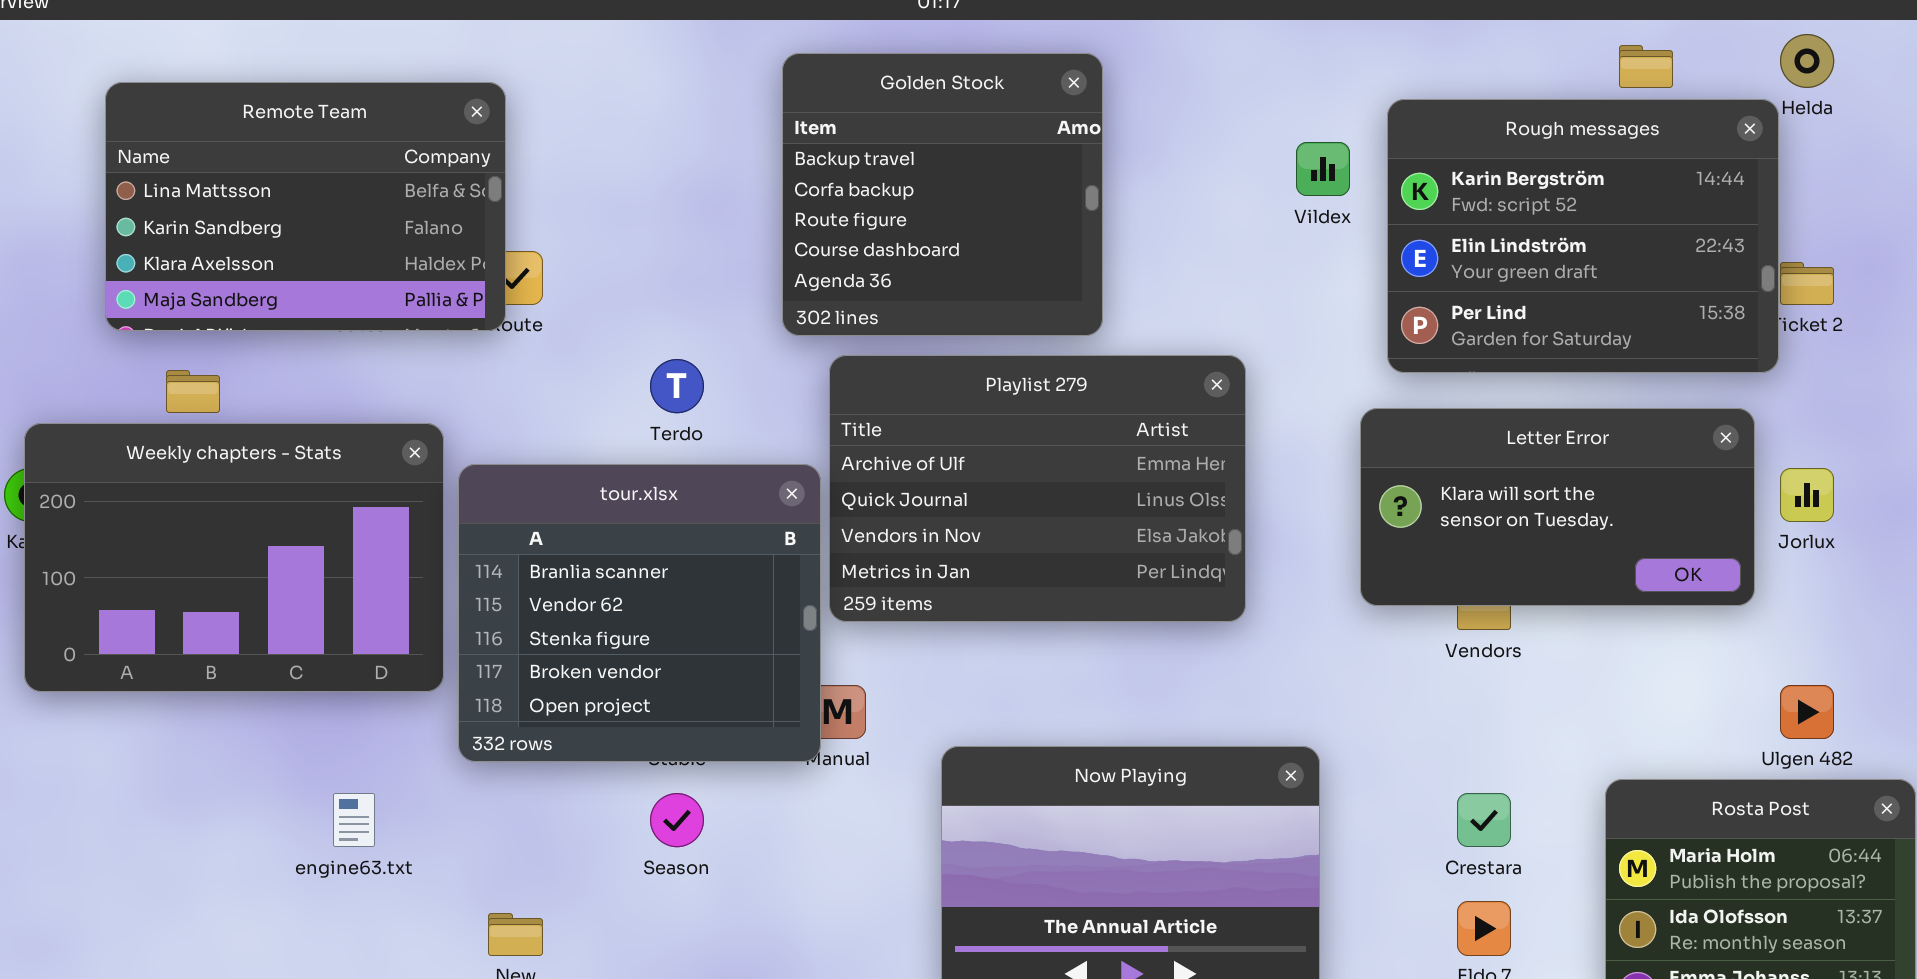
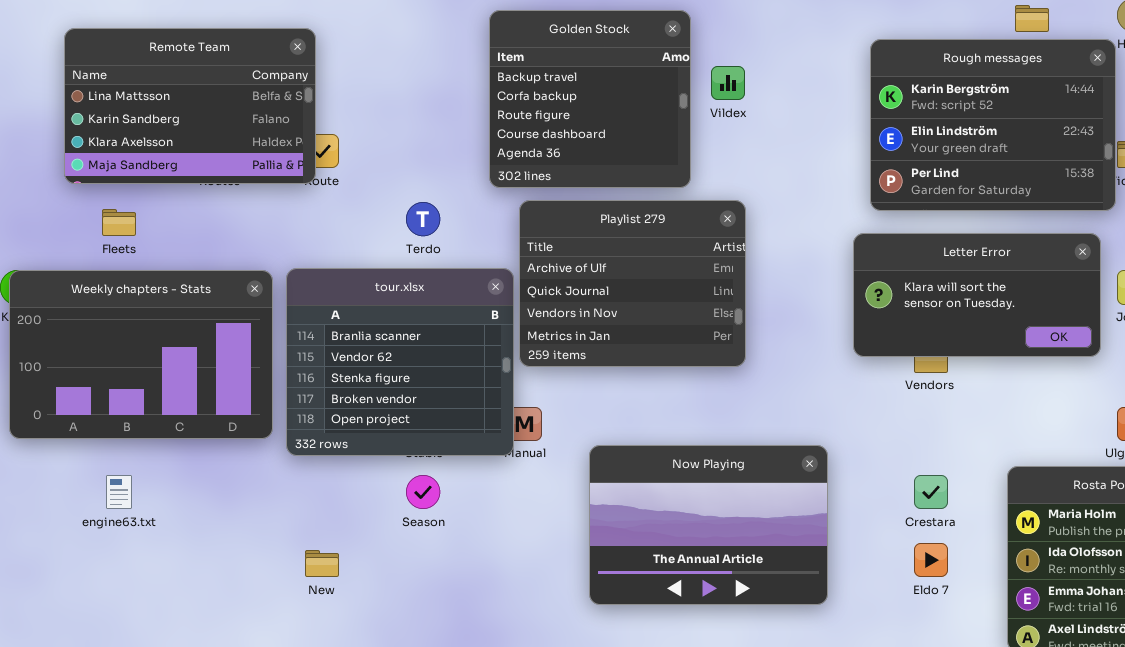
Vildex: [1296,142,1350,196] -> [711,66,745,100], moved
Playlist 279: [829,355,1246,622] -> [519,200,746,367], resized
Weekly chapters - Stats: [24,423,444,692] -> [9,270,273,439], moved
engine63.txt: [333,793,375,847] -> [106,475,132,509], moved

